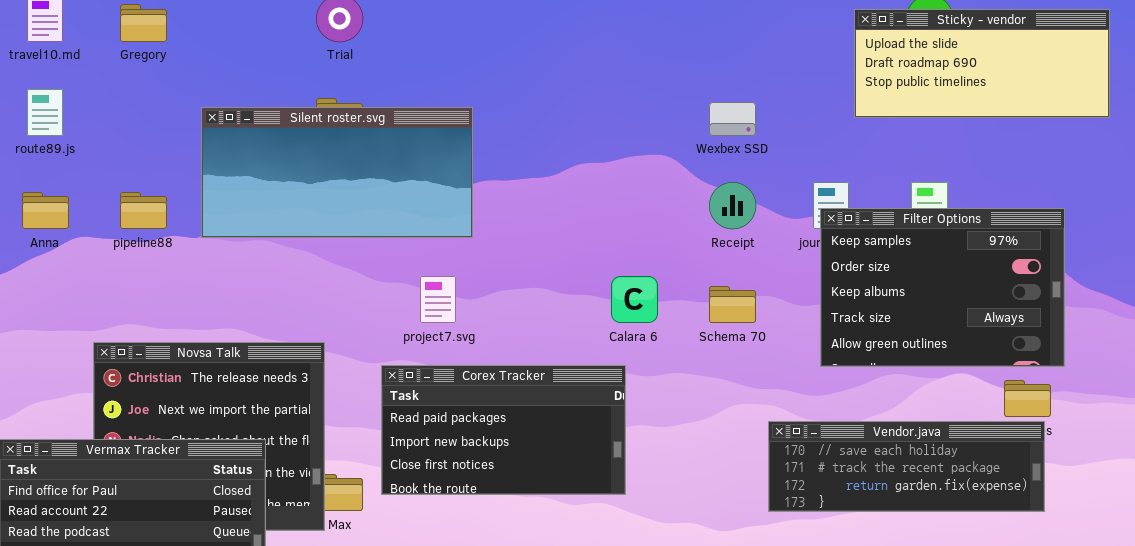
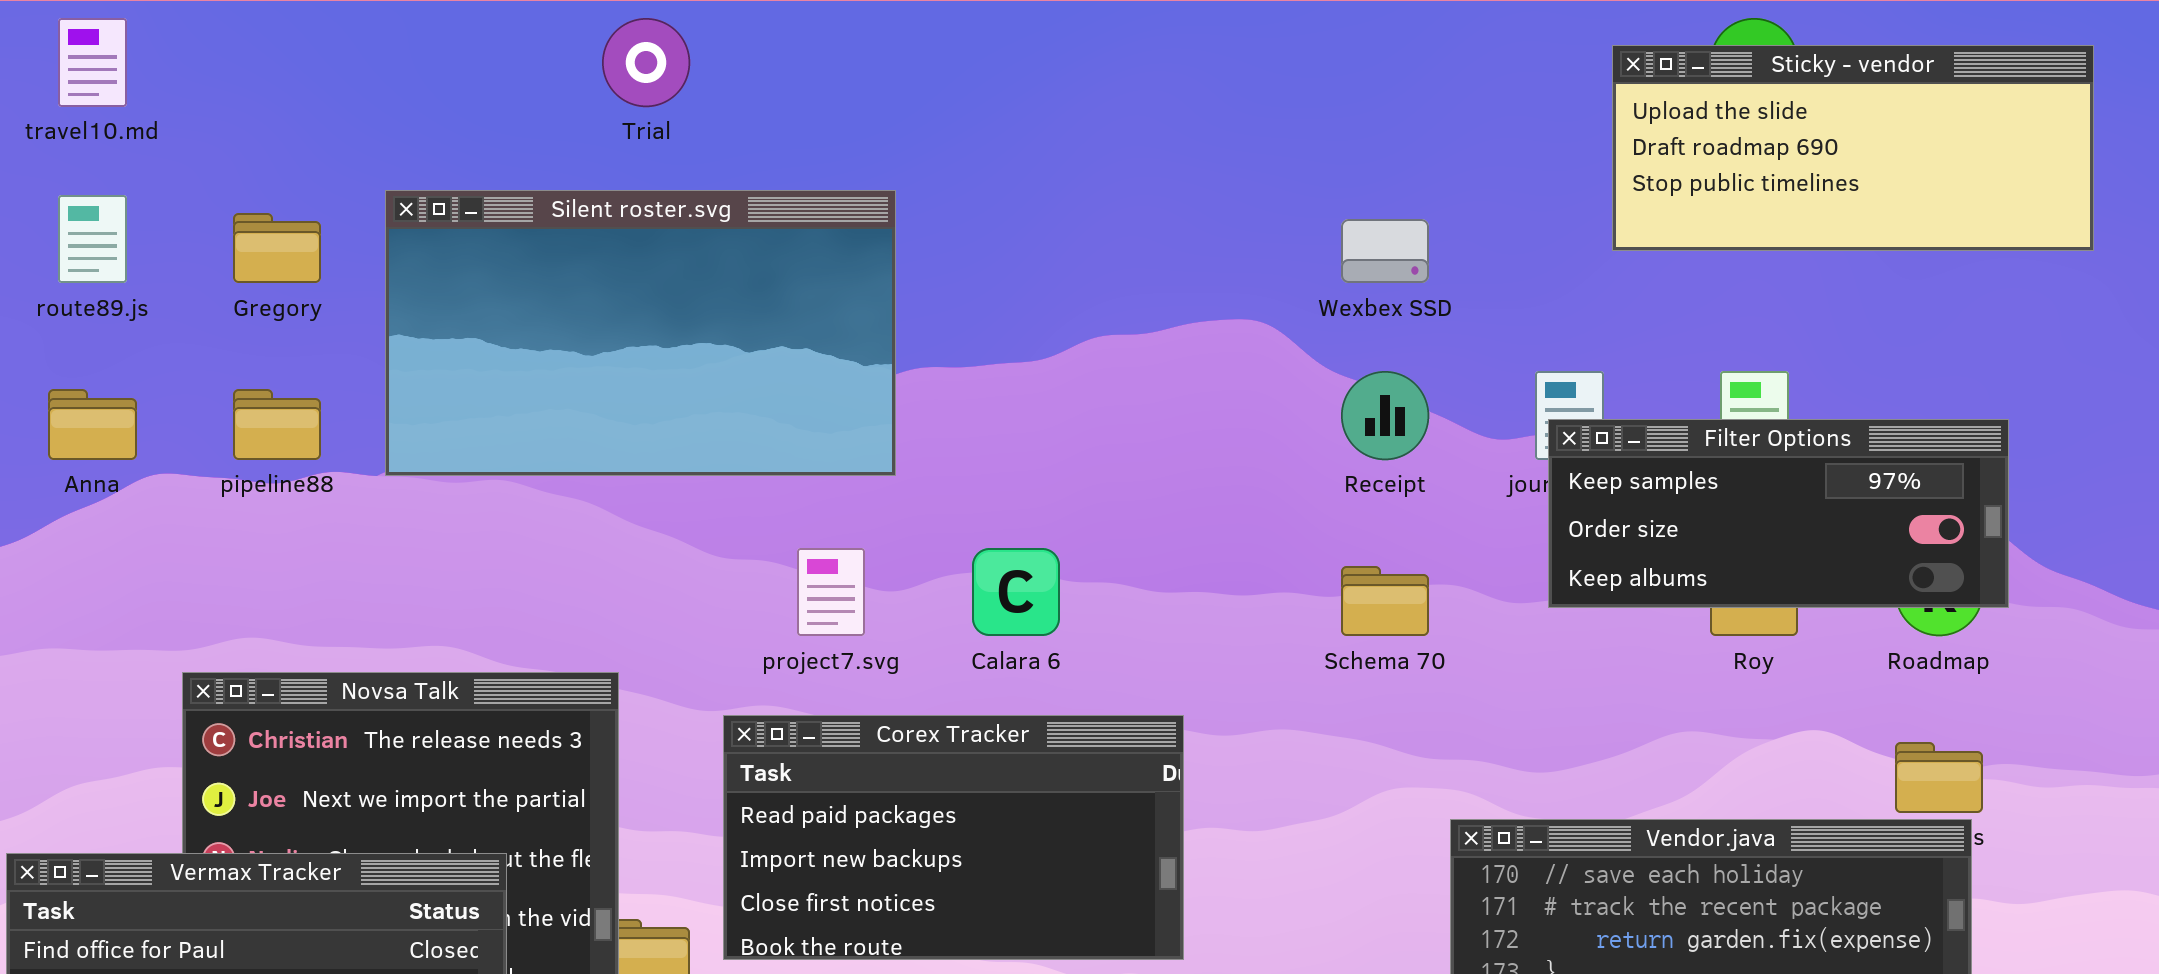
Gregory: [120,4,167,42] -> [233,213,321,283], moved
Silent roster.svg: [201,107,473,238] -> [385,190,896,476], resized
Filter Options: [820,208,1065,367] -> [1548,419,2009,608], resized
Calara 6: [611,276,658,323] -> [972,548,1060,636], moved

